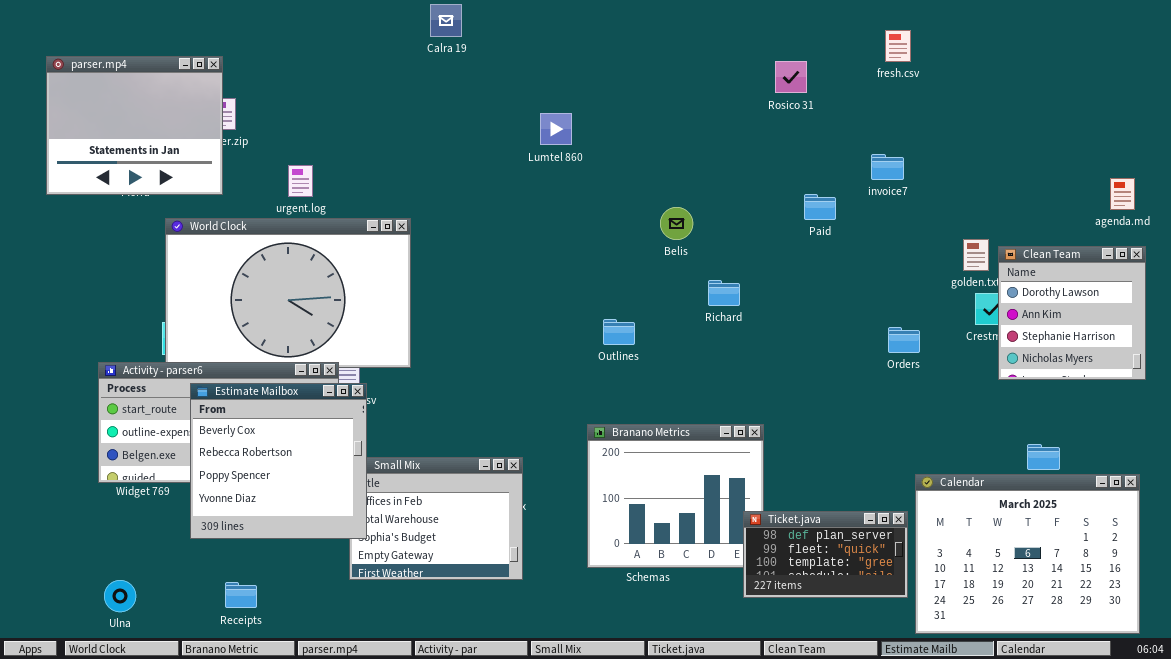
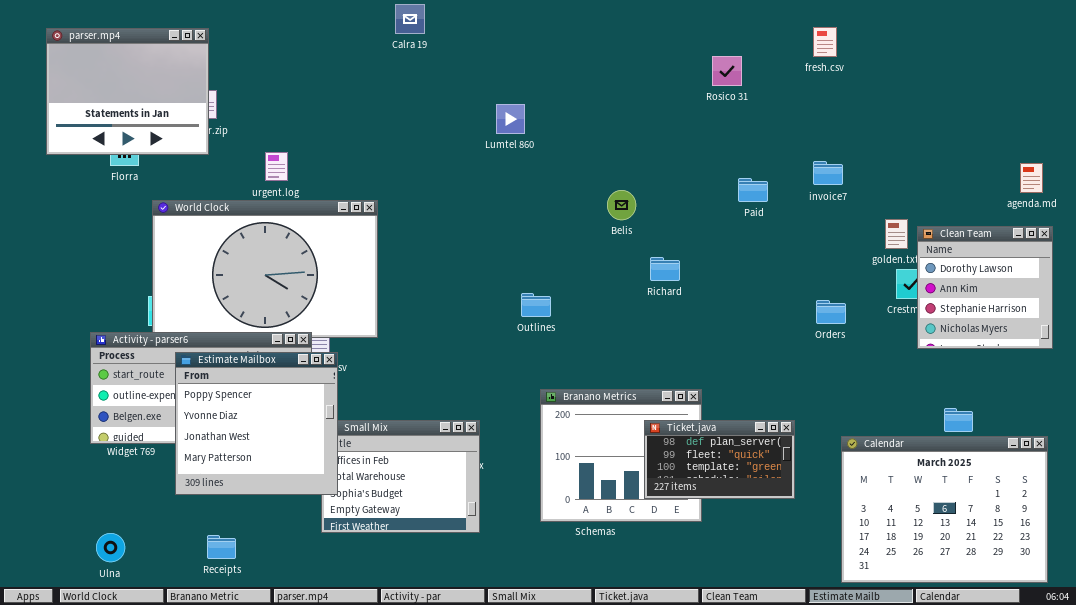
parser.mp4: [46,56,223,195] -> [46,28,209,155], moved
invoice7: [871,154,904,180] -> [813,161,843,185], moved
Outlines: [603,319,635,345] -> [521,293,551,317], moved
Estimate Mailbox: [190,383,367,539] -> [175,352,338,495], scrolled down 2 rows
Ticket.java: [743,511,908,598] -> [644,420,795,499], moved

